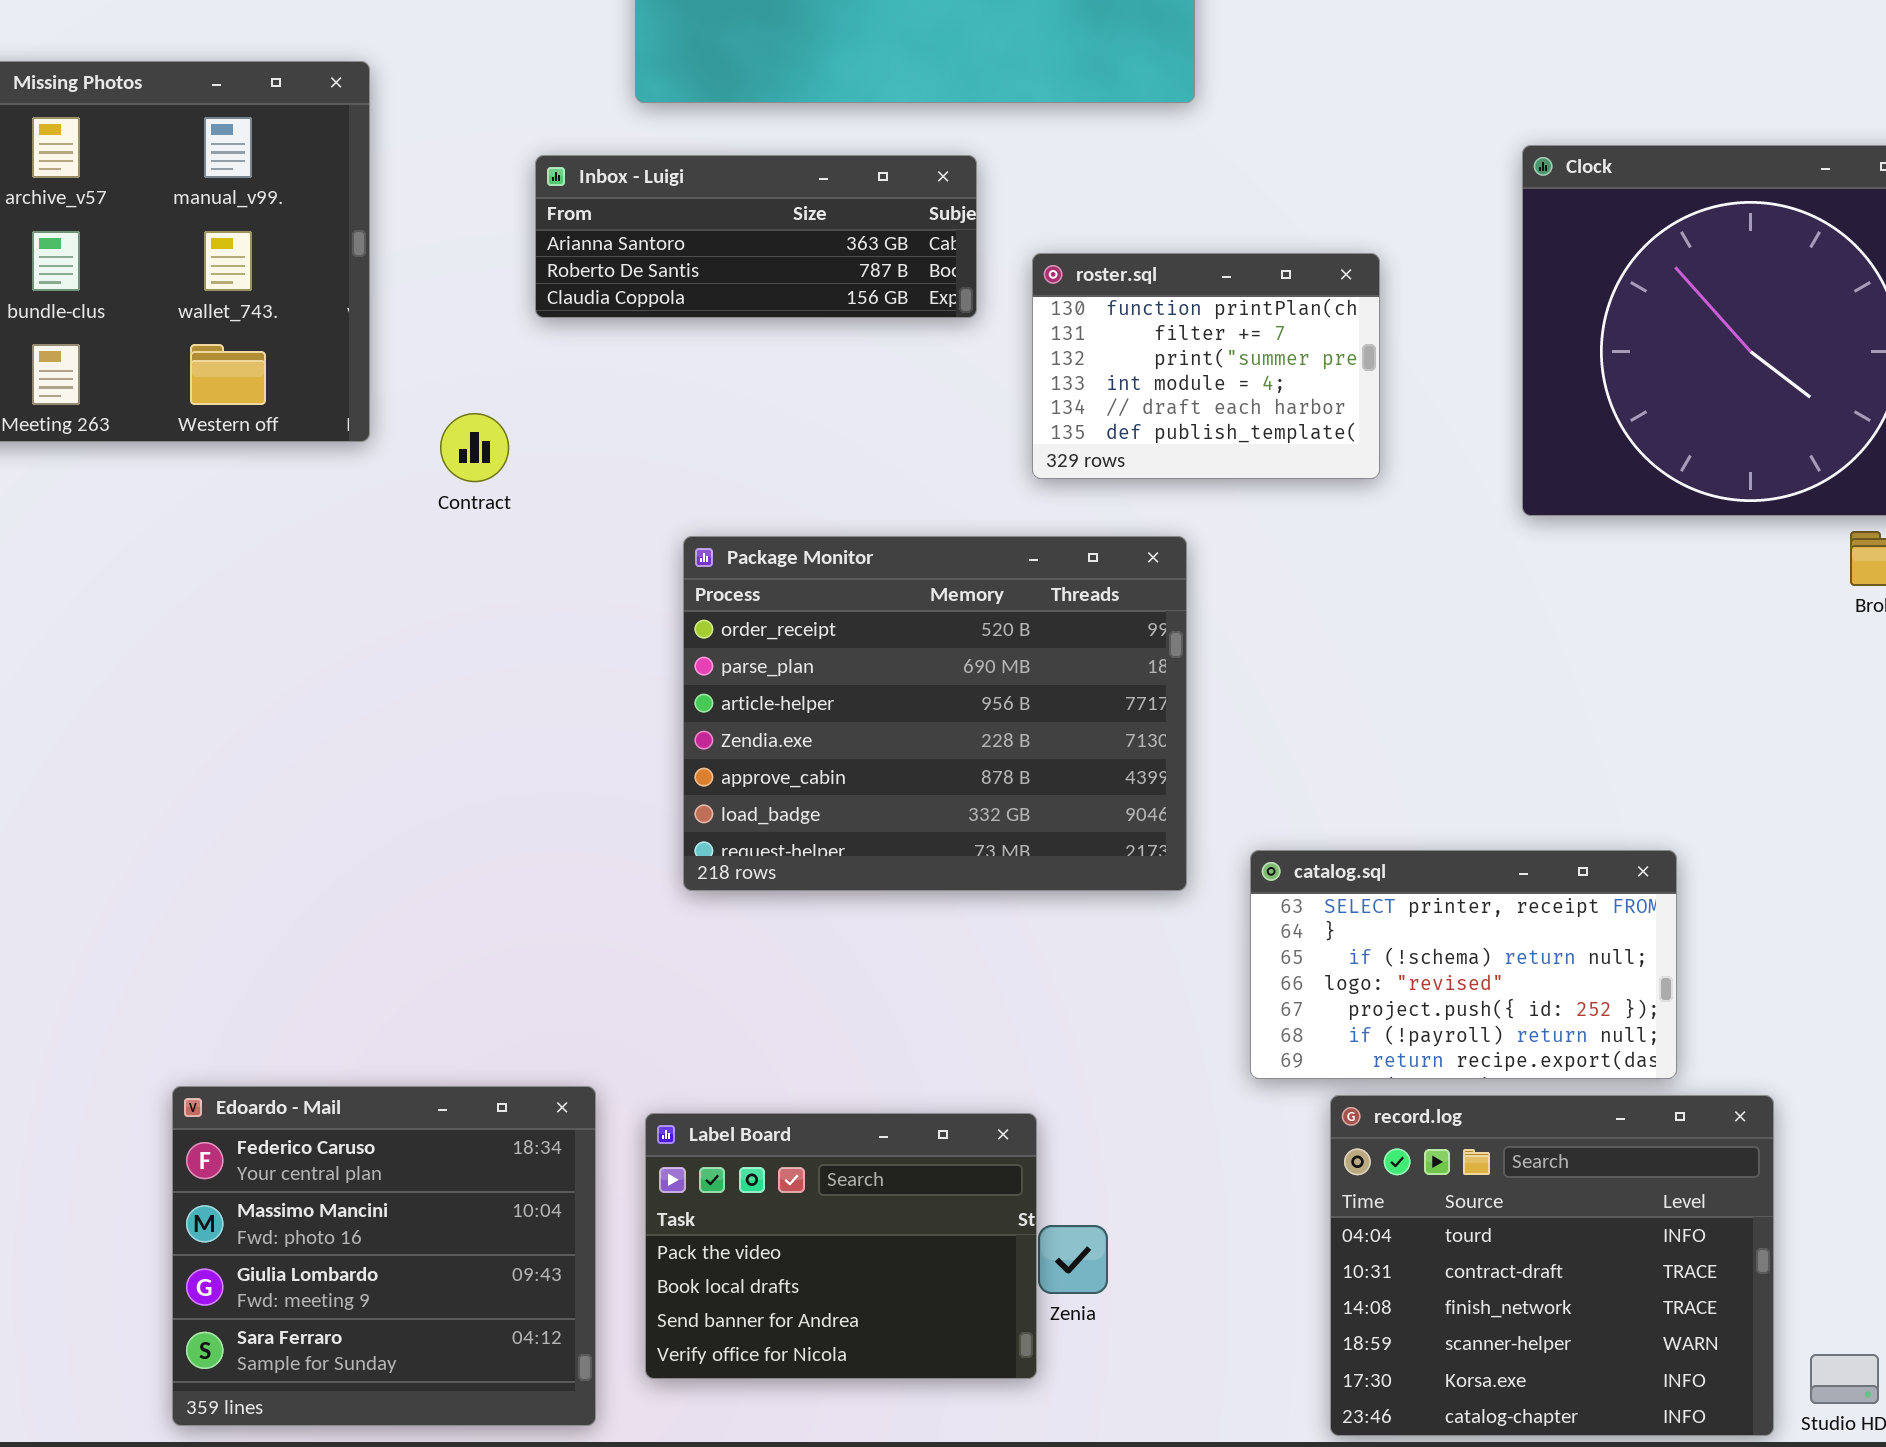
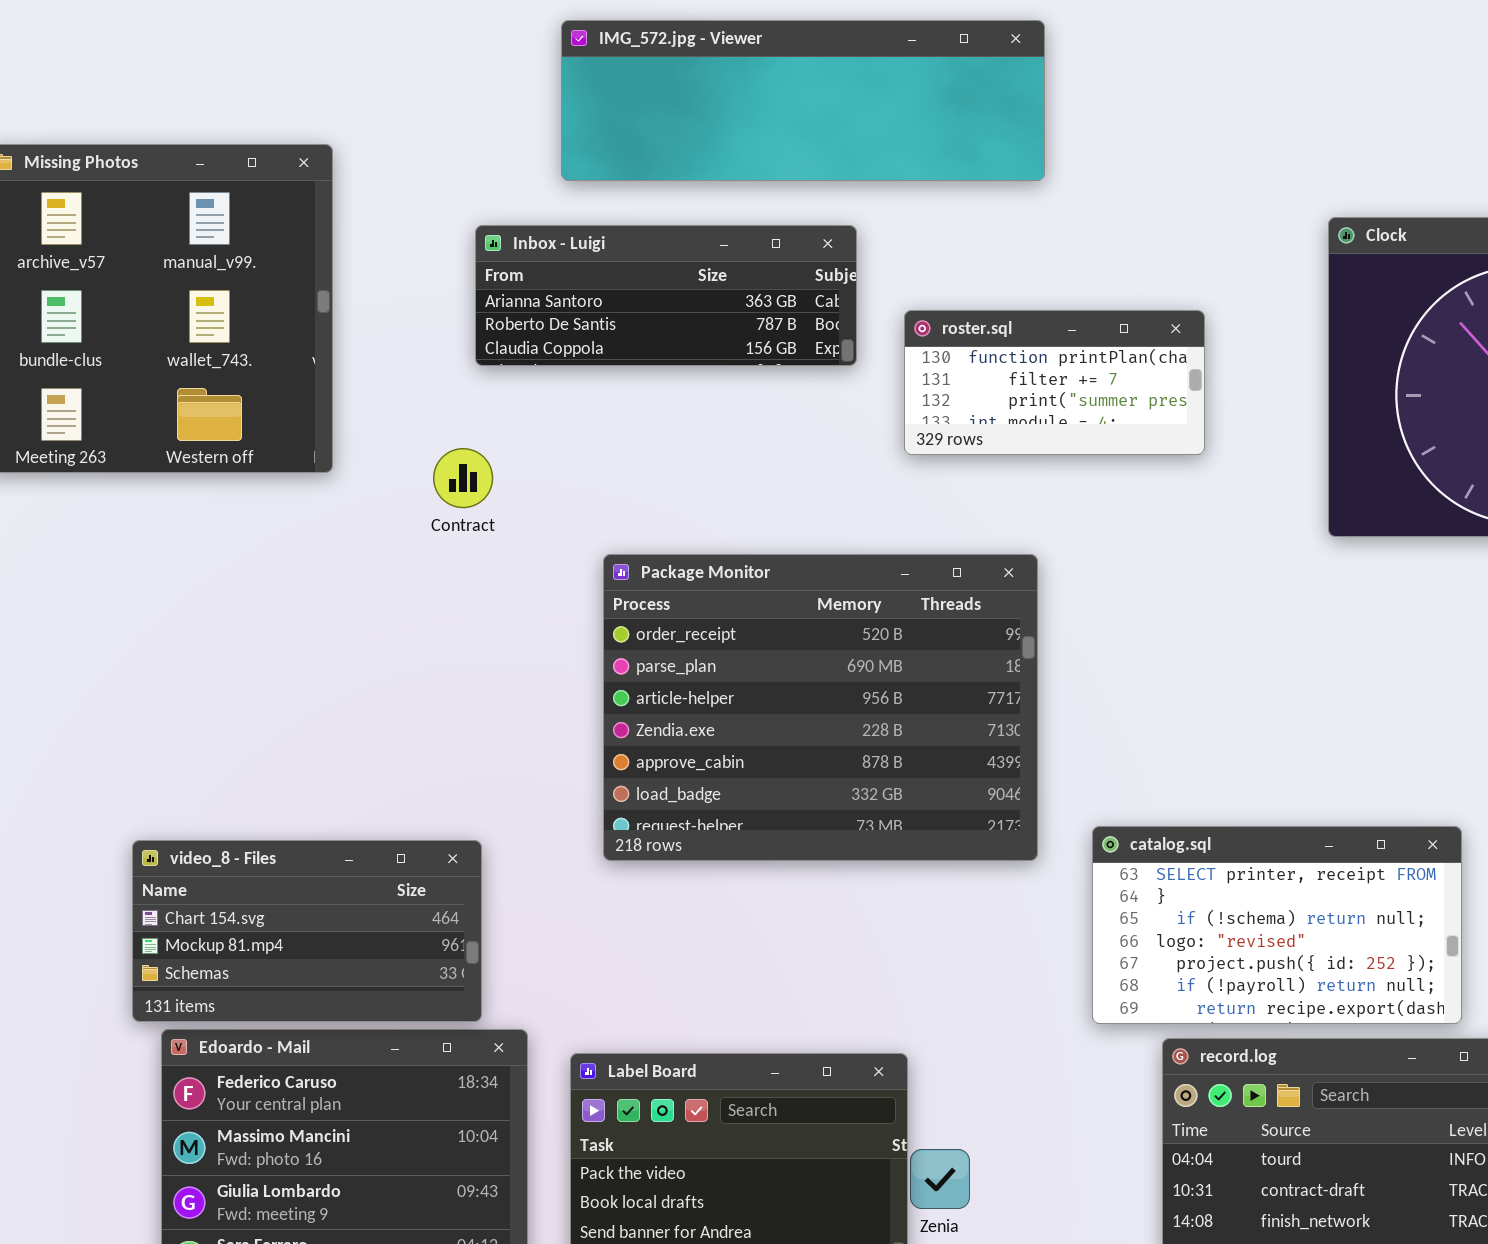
roster.sql: [1032,253,1380,479] -> [904,310,1205,455], resized
Contract: [440,413,509,482] -> [433,448,493,508], moved
video_8 - Files: none -> [132,840,482,1022], opened

